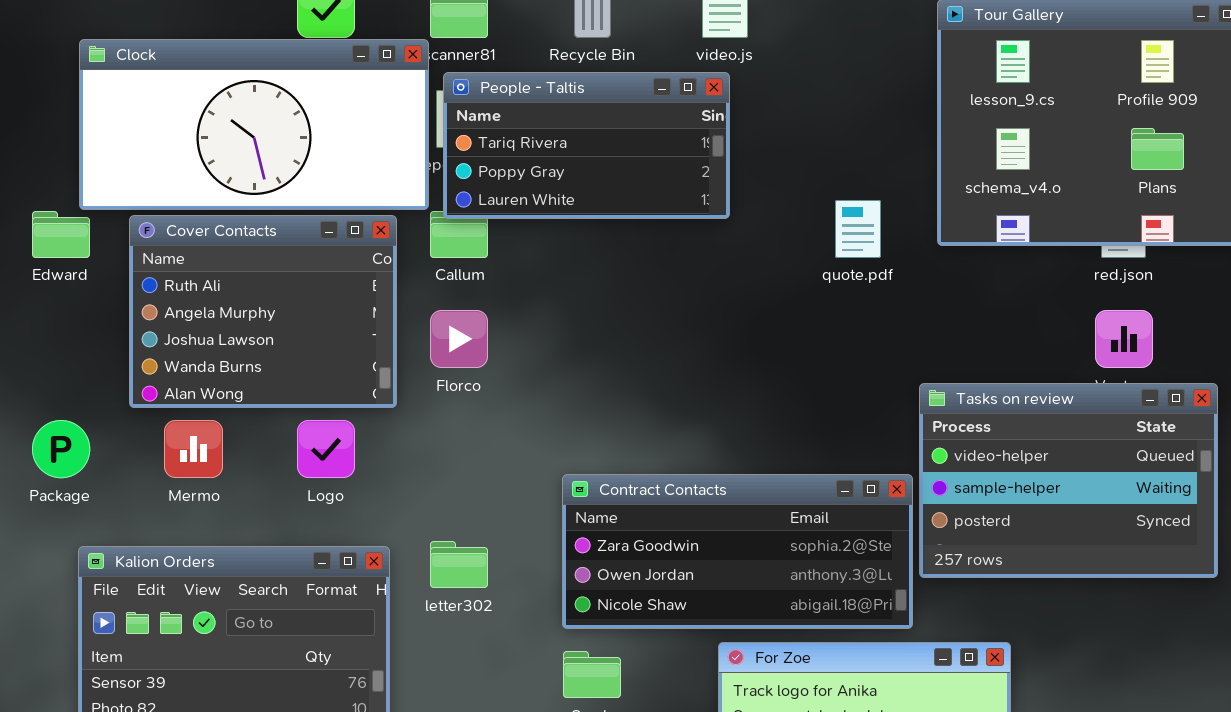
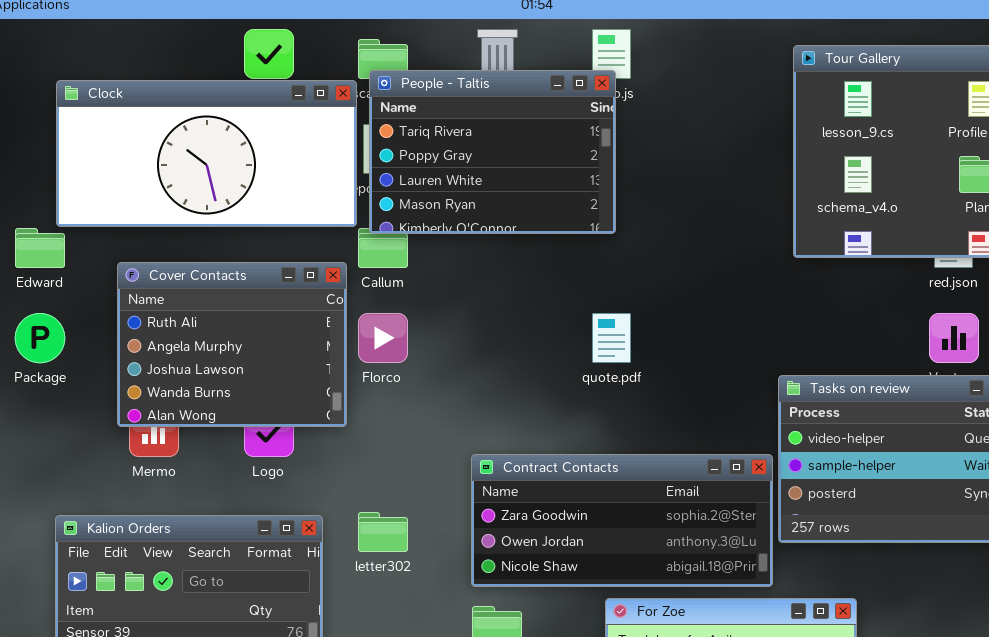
People - Taltis: [443,72,730,219] -> [369,70,616,234], resized
quote.pdf: [835,200,881,258] -> [592,313,631,363], moved
Cover Contacts: [129,215,397,408] -> [117,262,347,427], moved
Package: [32,420,90,478] -> [15,313,65,363], moved

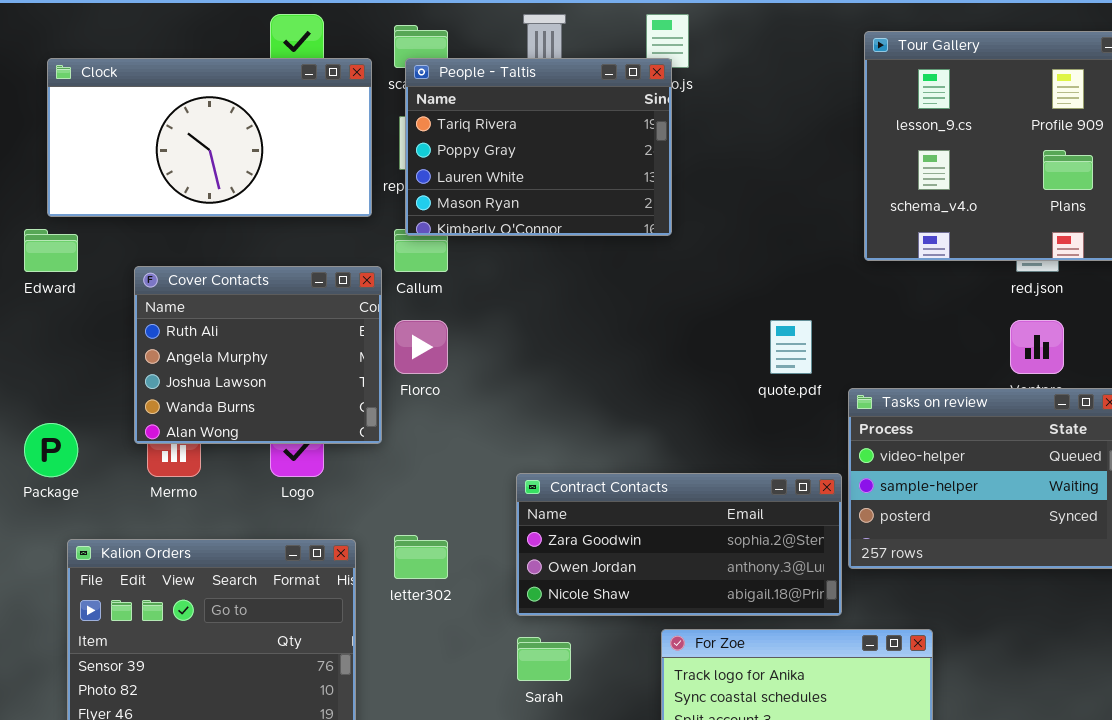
Clock: [56,80,357,227] -> [47,58,372,217], moved
Package: [15,313,65,363] -> [24,423,78,477], moved
quote.pdf: [592,313,631,363] -> [770,320,812,374], moved

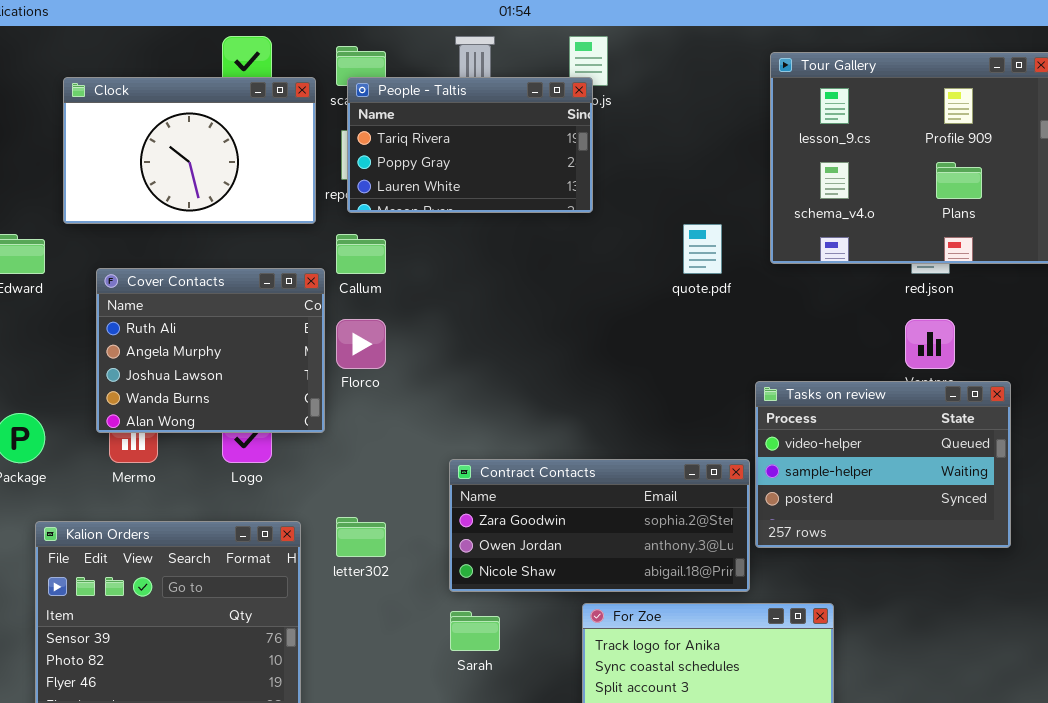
Clock: [47,58,372,217] -> [63,77,316,224], resized
People - Taltis: [405,58,672,236] -> [347,77,593,213], resized
quote.pdf: [770,320,812,374] -> [683,224,722,274], moved

